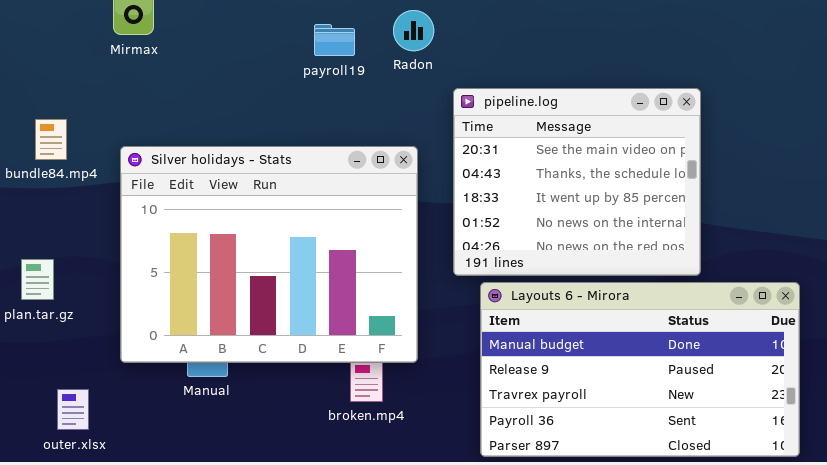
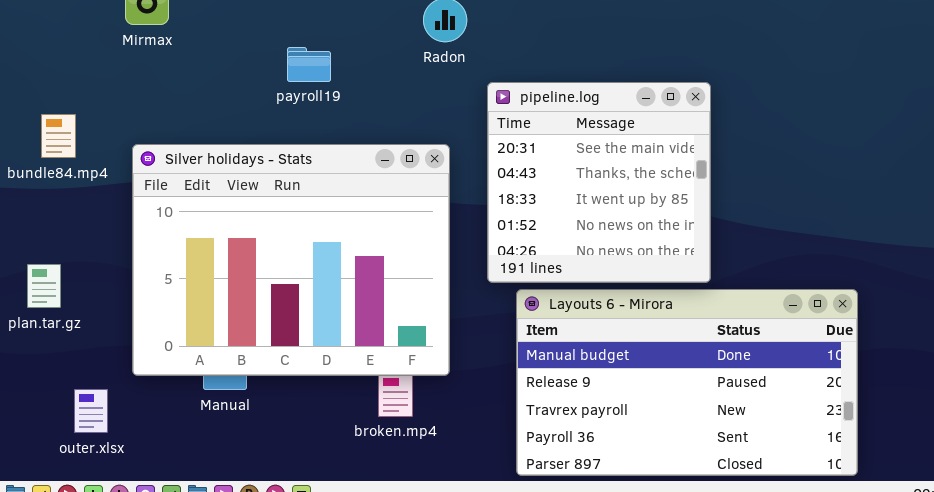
payroll19: [314,24,355,56] -> [287,47,331,82], moved
pipeline.log: [453,88,701,276] -> [487,82,711,283], resized
outer.xlsx: [57,389,89,430] -> [74,389,108,433], moved

